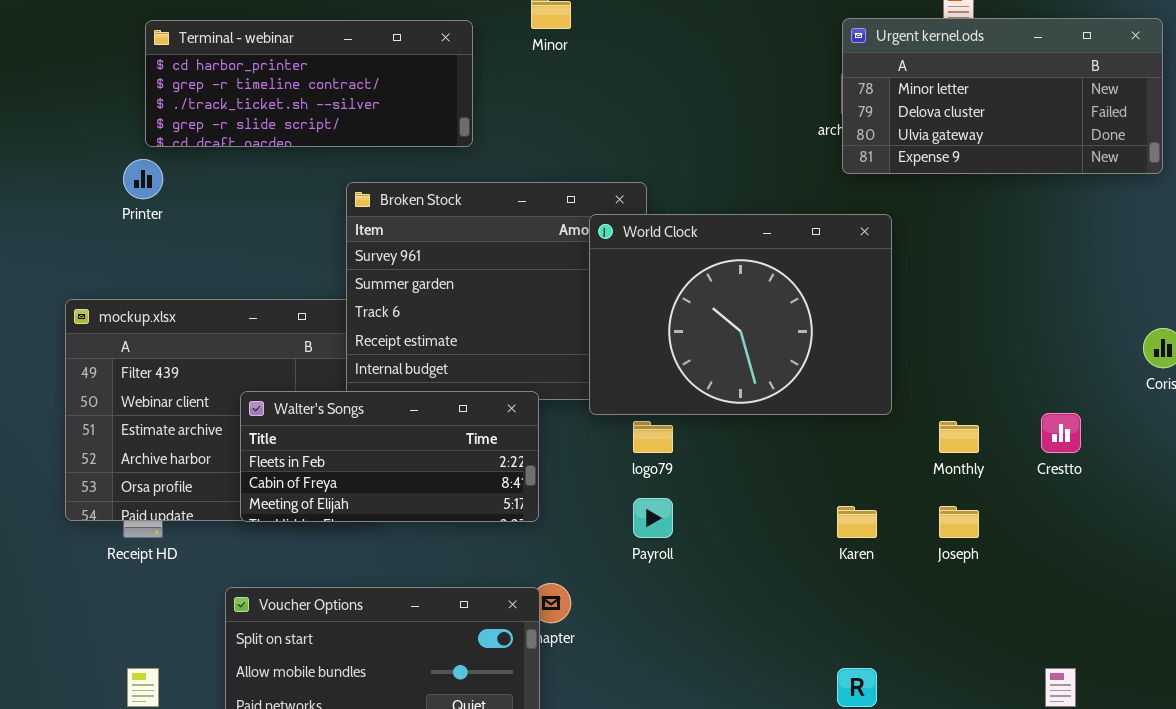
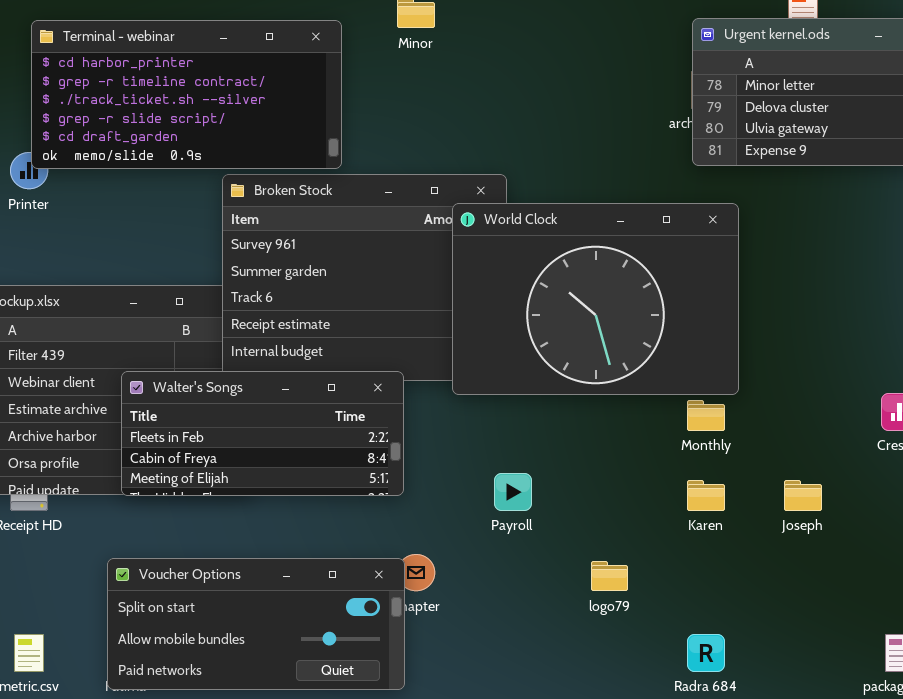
Terminal - webinar: [145,20,473,147] -> [31,20,342,169], resized
logo79: [633,421,673,453] -> [591,561,628,591], moved
Monthly: [939,421,979,453] -> [687,400,725,431], moved

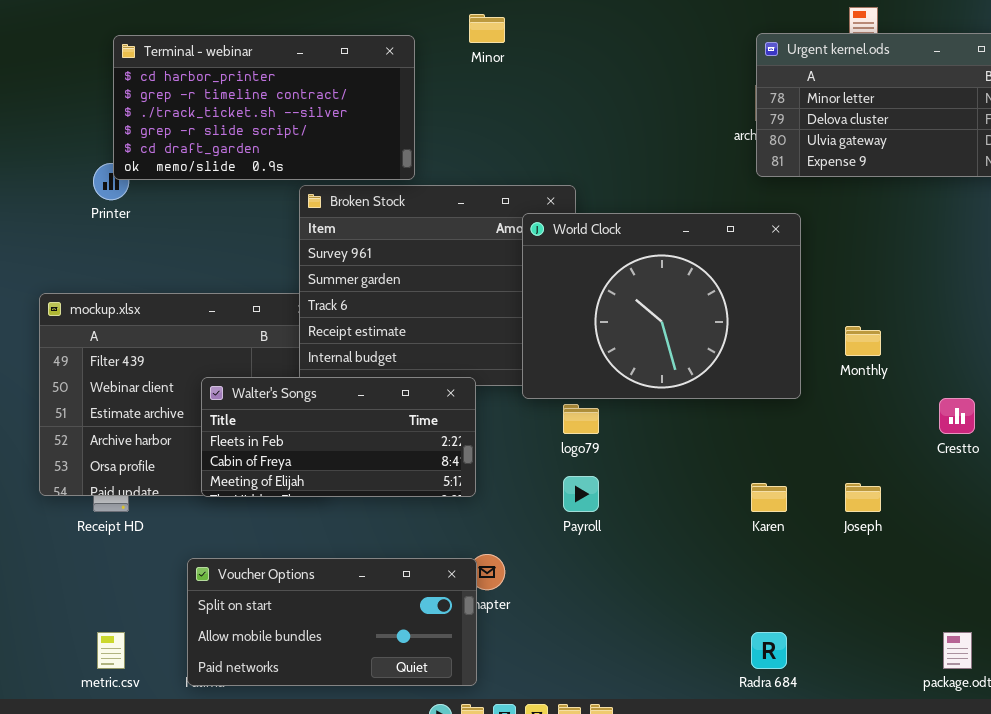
Monthly: [687,400,725,431] -> [845,326,881,356], moved
logo79: [591,561,628,591] -> [563,404,599,434], moved

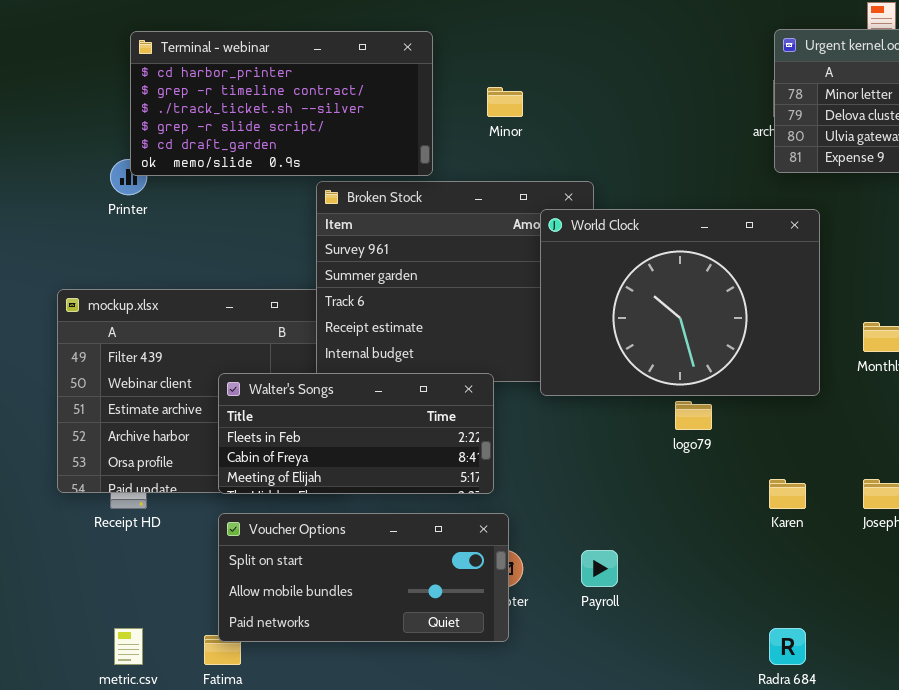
Minor: [469,14,505,43] -> [487,87,523,117], moved
logo79: [563,404,599,434] -> [675,401,712,430], moved
Payroll: [563,476,599,512] -> [581,550,618,587], moved
Voucher Options: [187,558,477,686] -> [218,513,509,642], moved

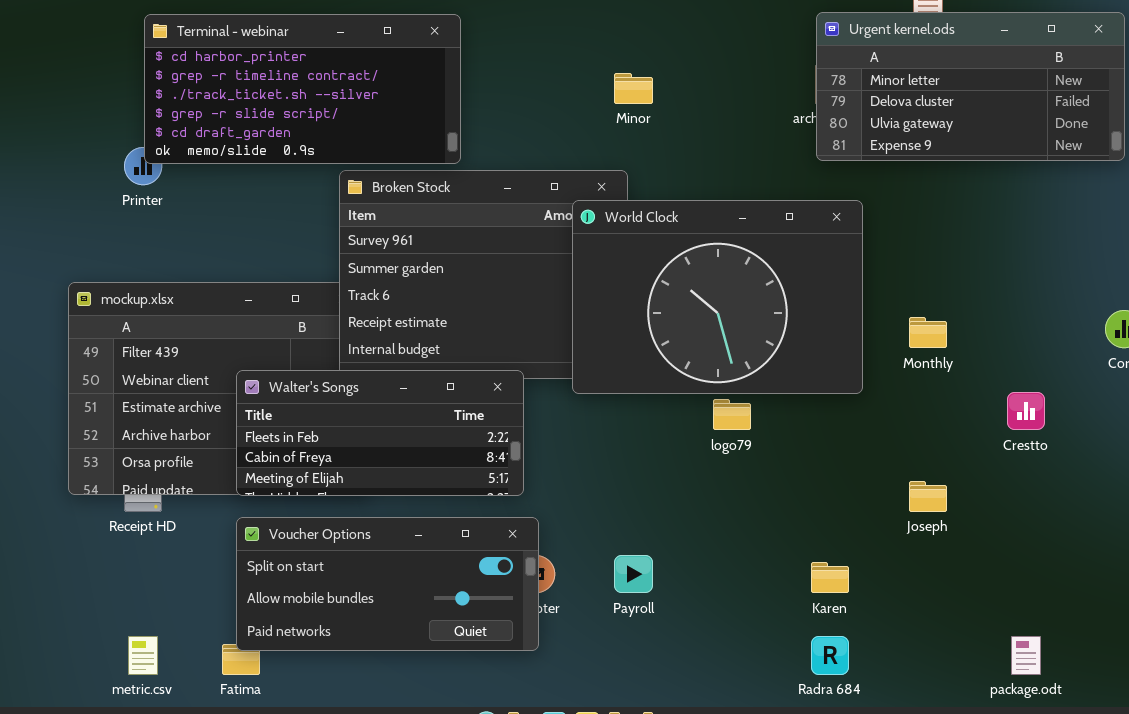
Minor: [487,87,523,117] -> [614,73,653,104], moved
Karen: [769,479,806,509] -> [811,562,849,593], moved

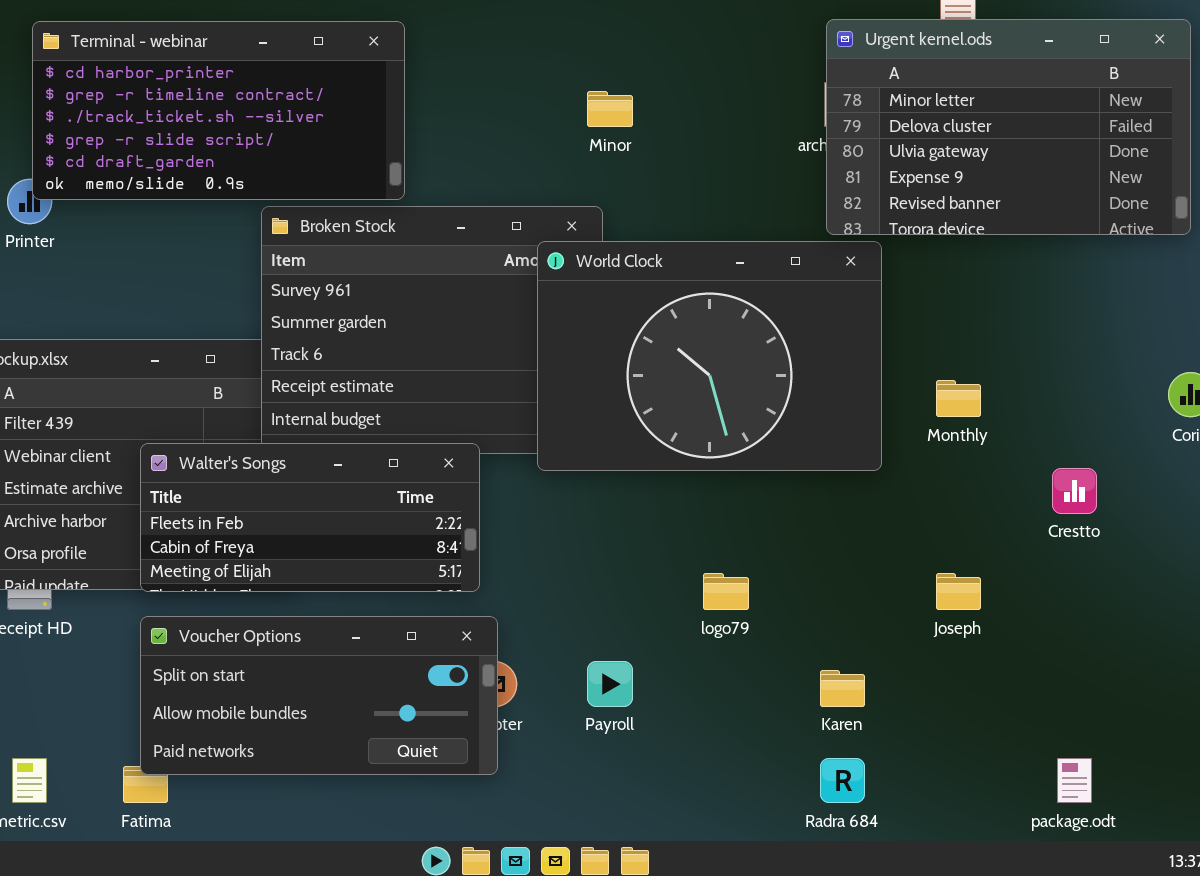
Urgent kernel.ods: [816,12,1125,161] -> [826,19,1191,235], resized
logo79: [713,399,751,430] -> [703,573,749,610], moved

